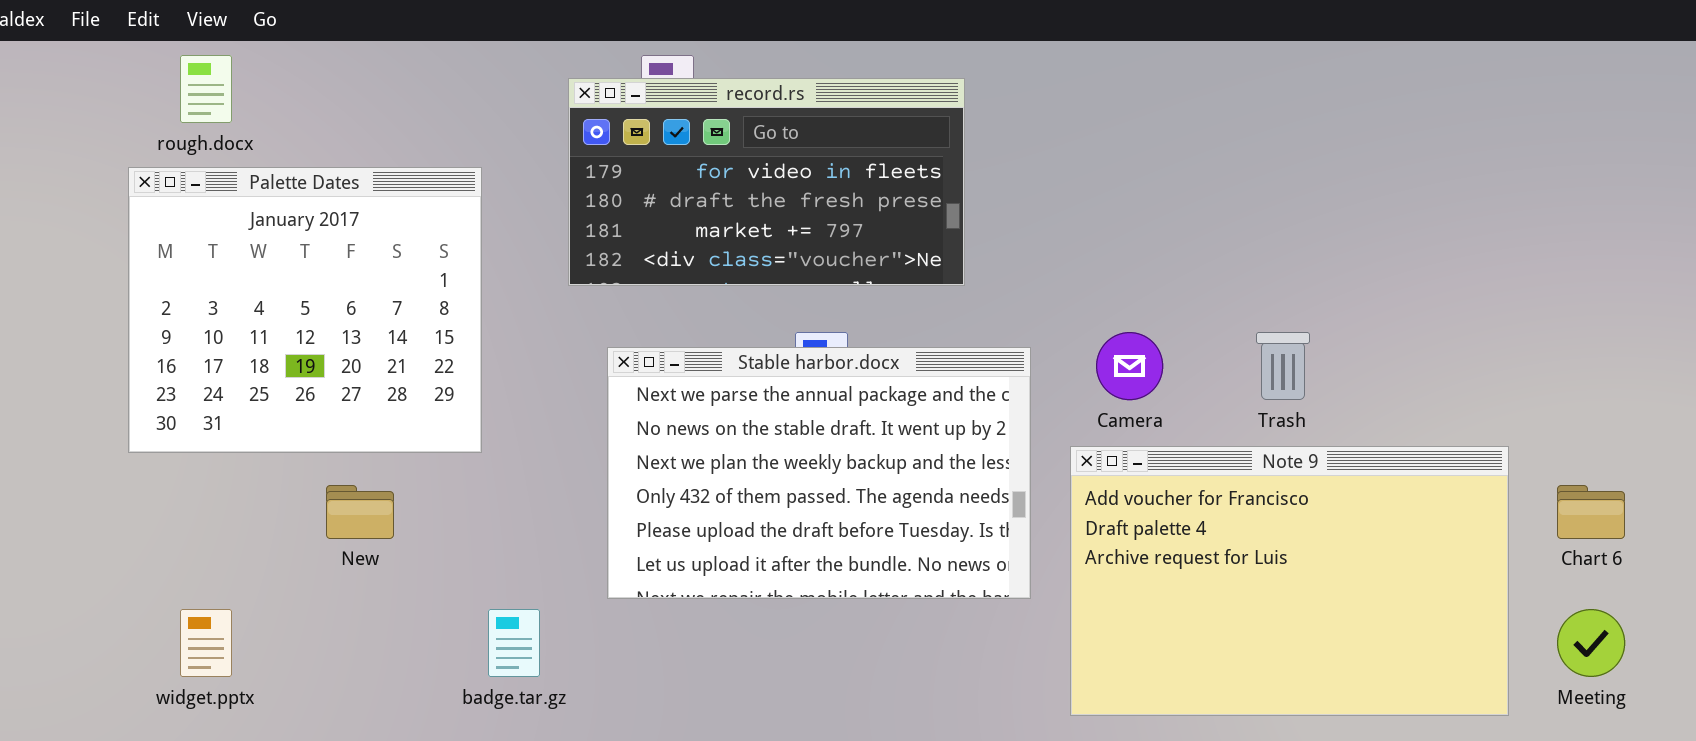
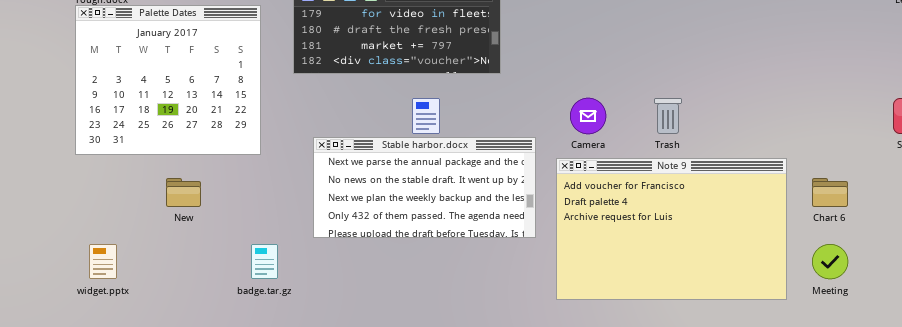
Palette Dates: [128,167,482,453] -> [75,5,261,155], moved
Stable harbor.docx: [607,347,1031,599] -> [313,137,536,238], resized

